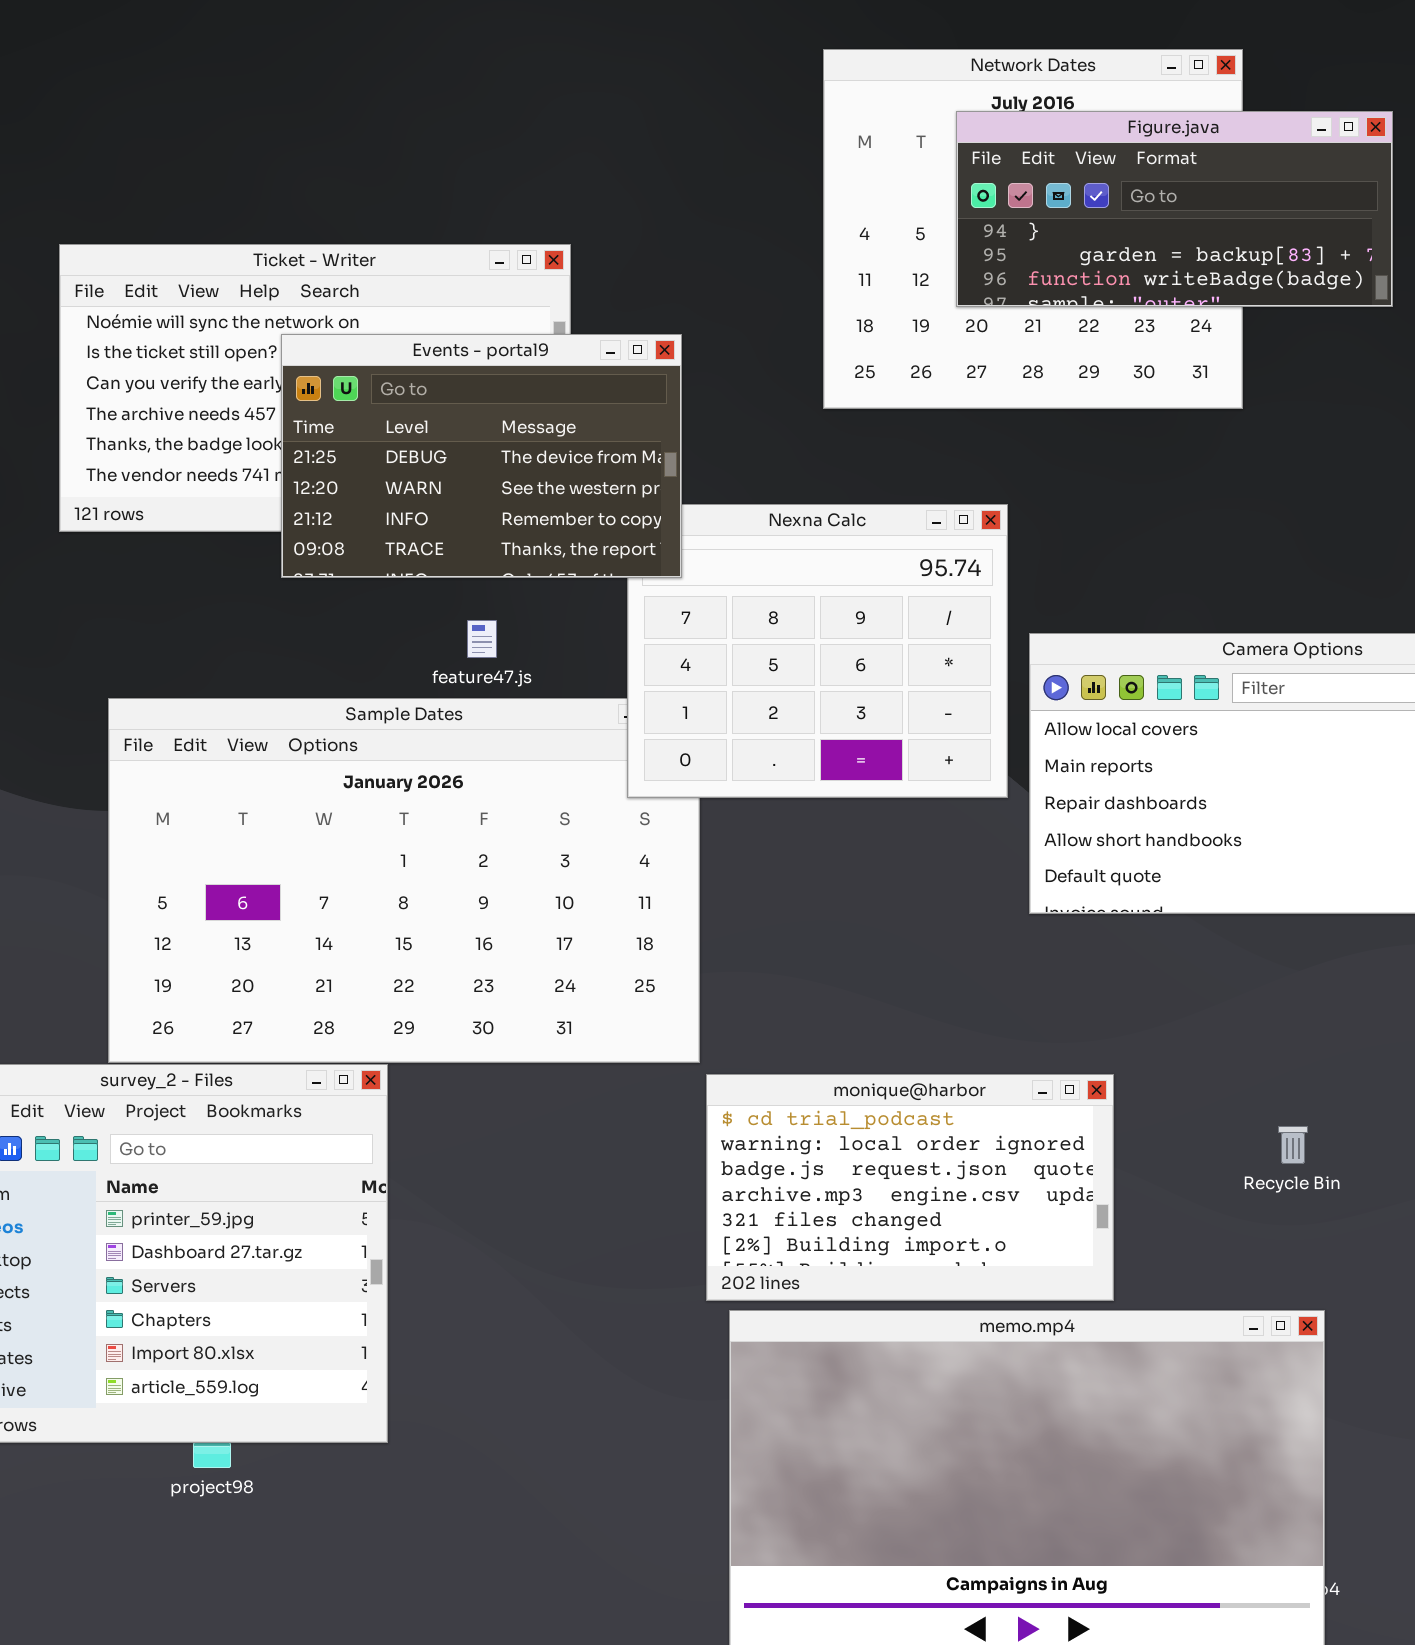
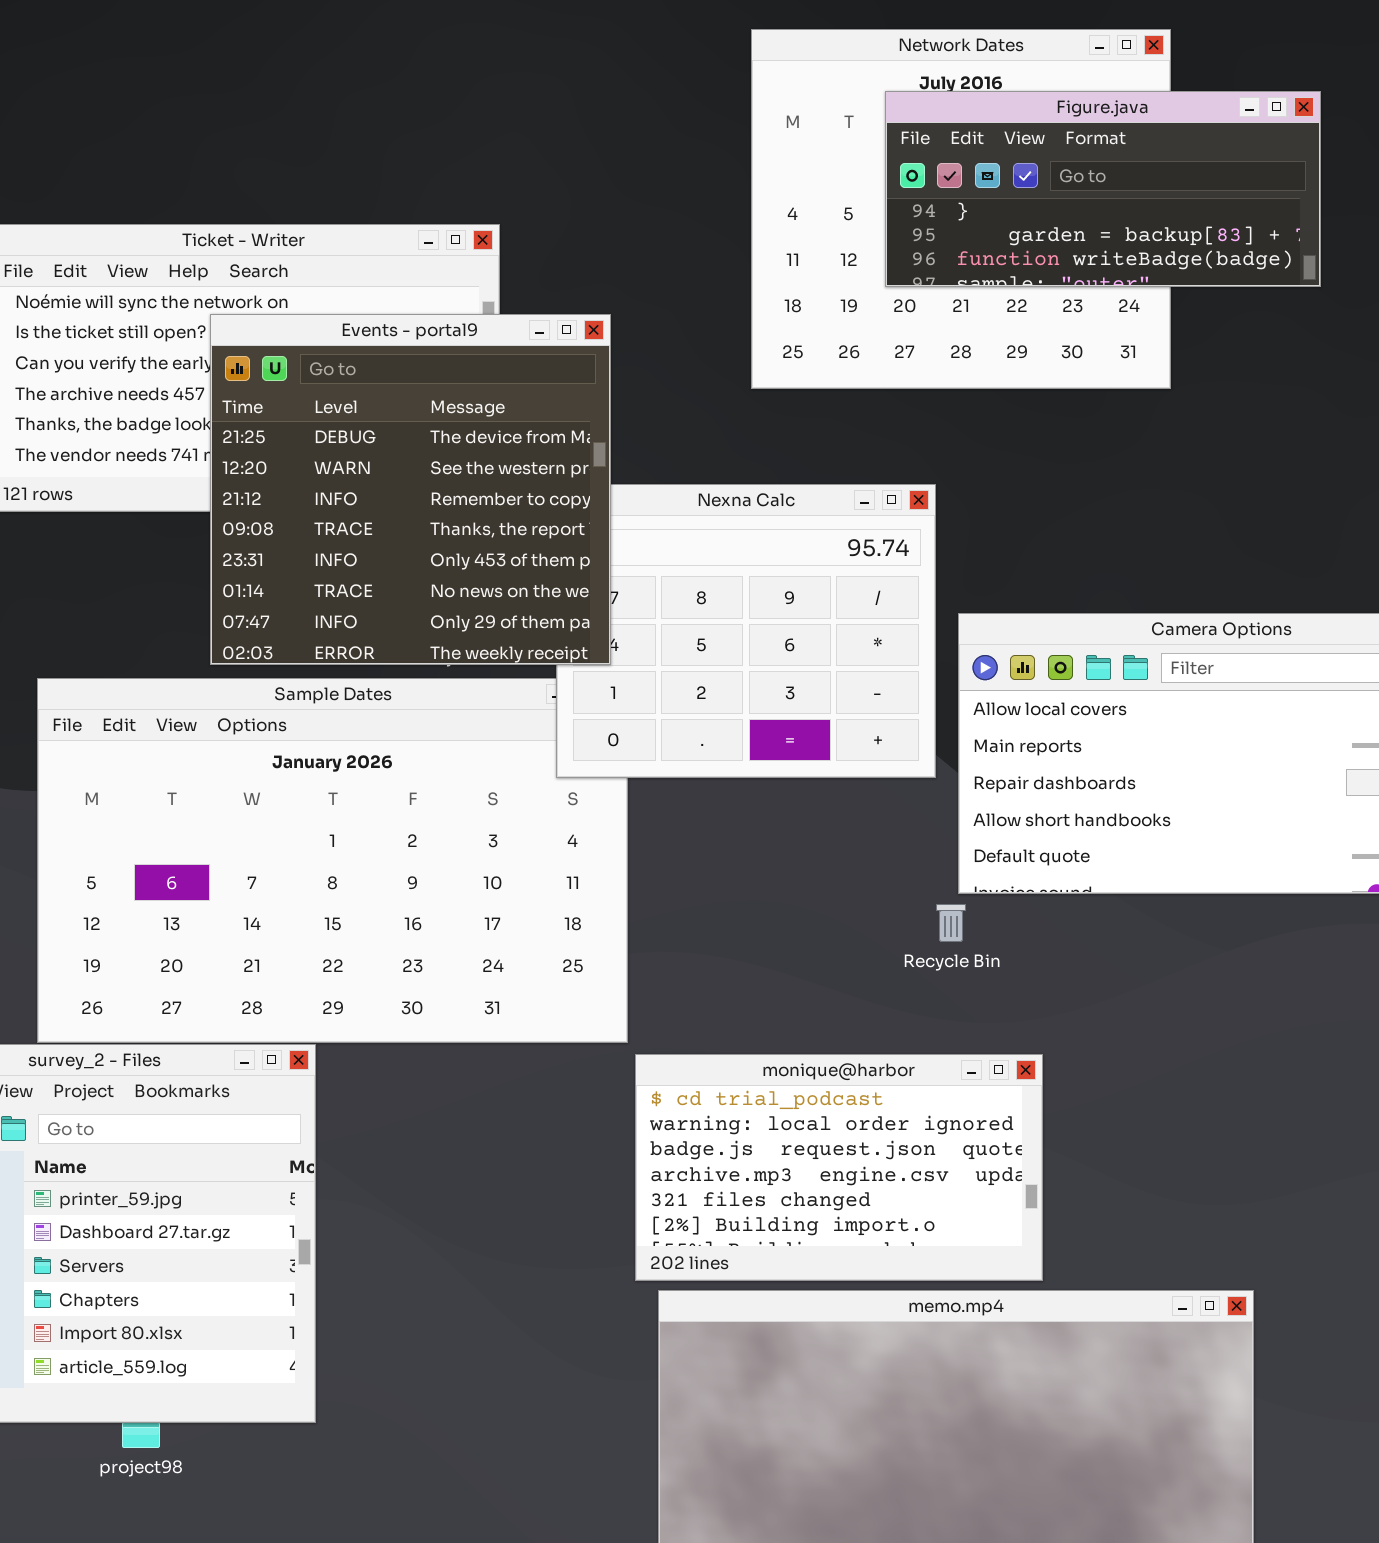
Events - portal9: [281,334,682,578] -> [210,314,611,665], resized
Recycle Bin: [1278,1126,1308,1164] -> [936,904,966,942], moved

